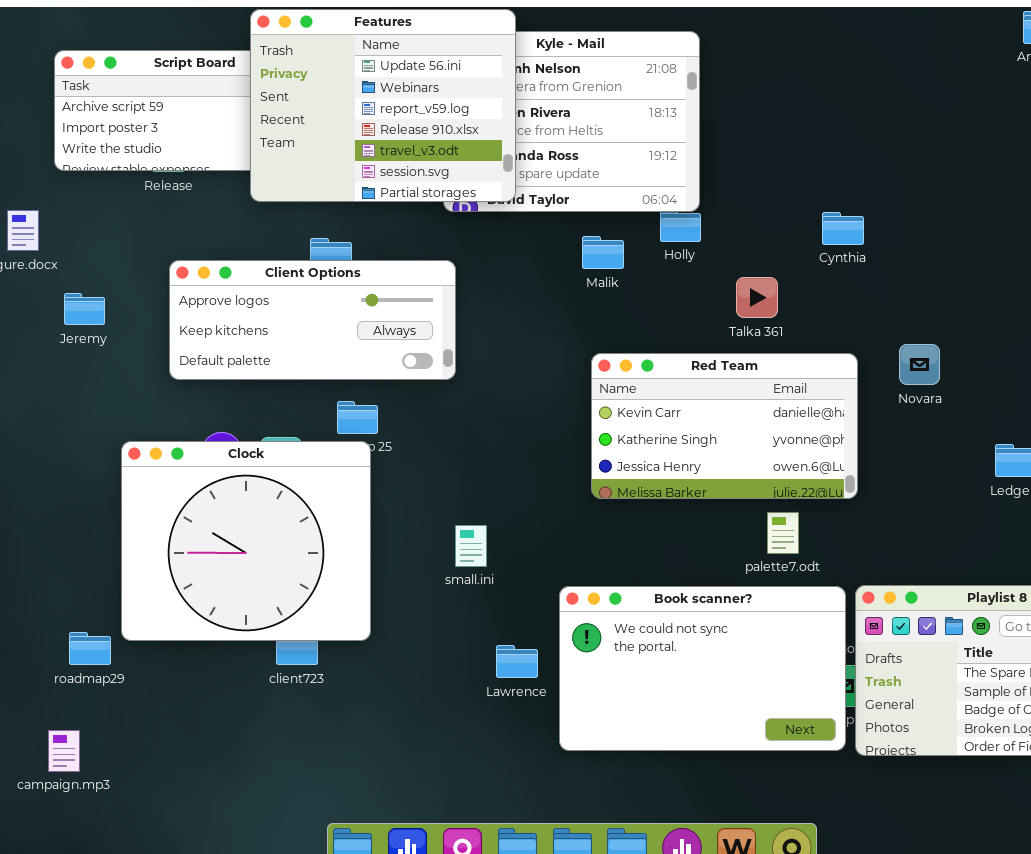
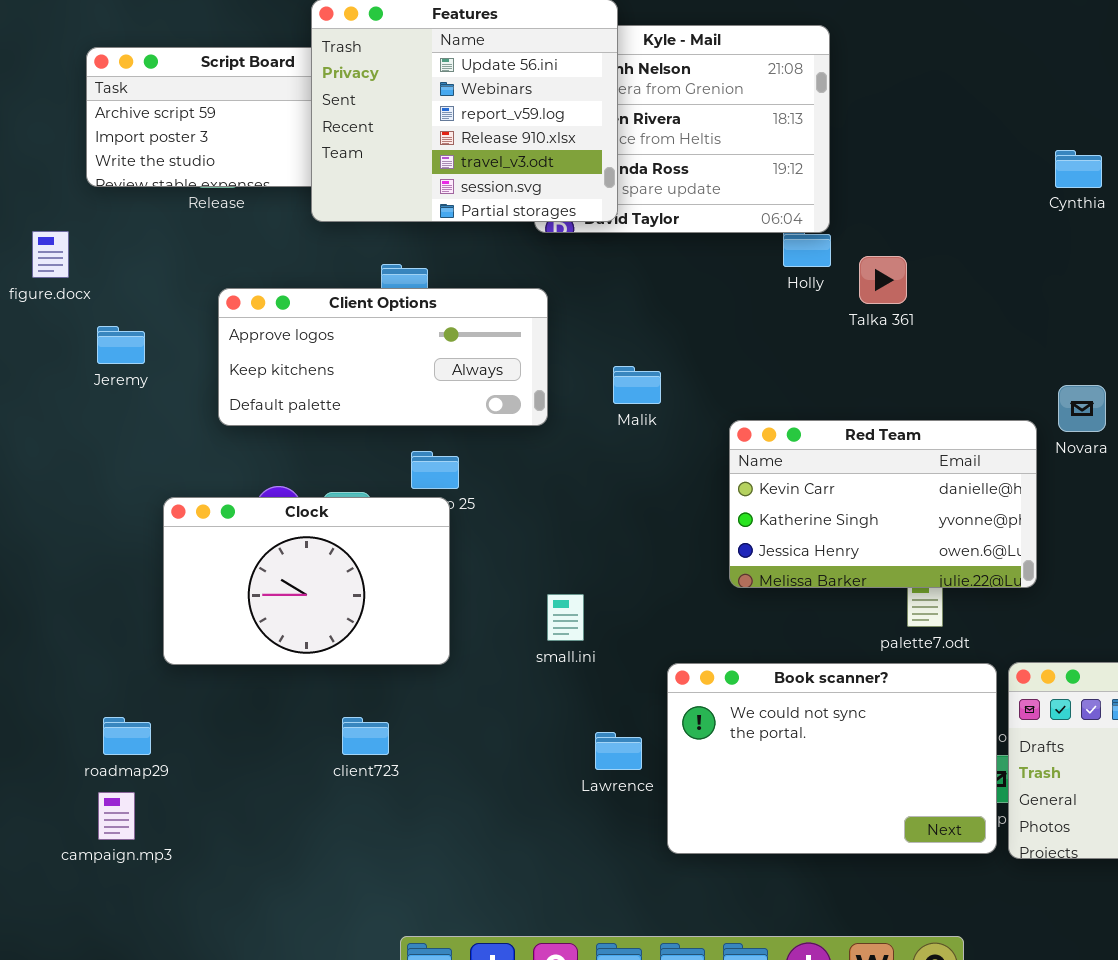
Cynthia: [822,212,864,245] -> [1055,150,1102,188], moved
Malik: [582,236,624,269] -> [613,366,661,404], moved
Talka 361: [736,277,778,318] -> [859,256,907,304], moved
Red Team: [591,353,858,499] -> [729,420,1037,588], moved
Clock: [121,441,371,641] -> [163,497,450,665], resized
campaign.mp3: [48,730,80,772] -> [98,792,135,840], moved

